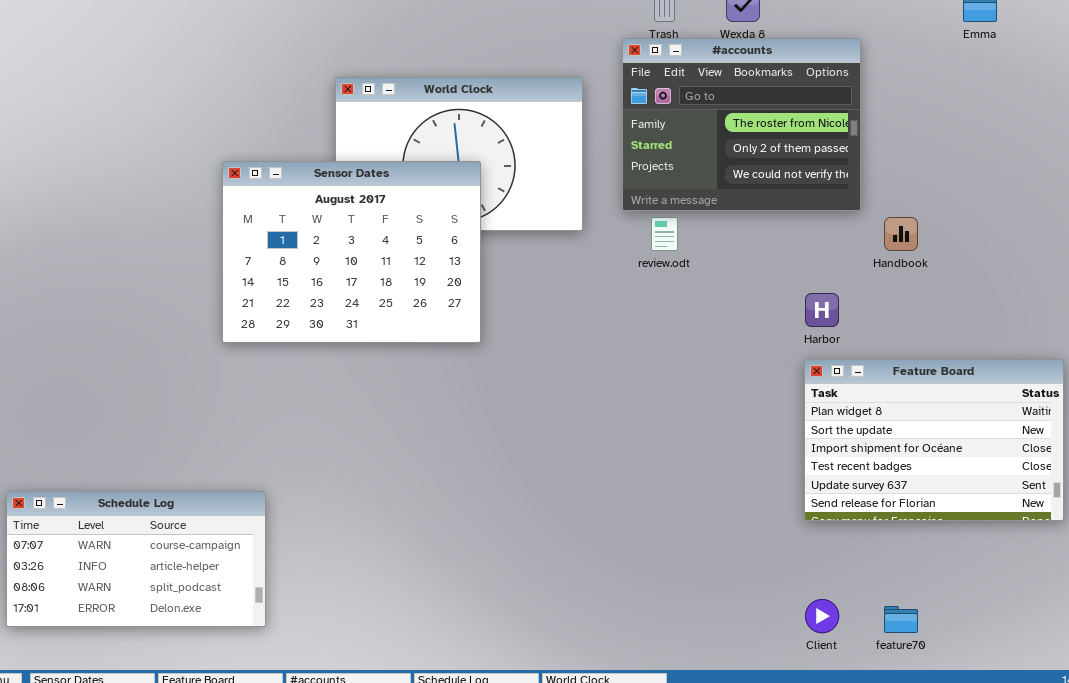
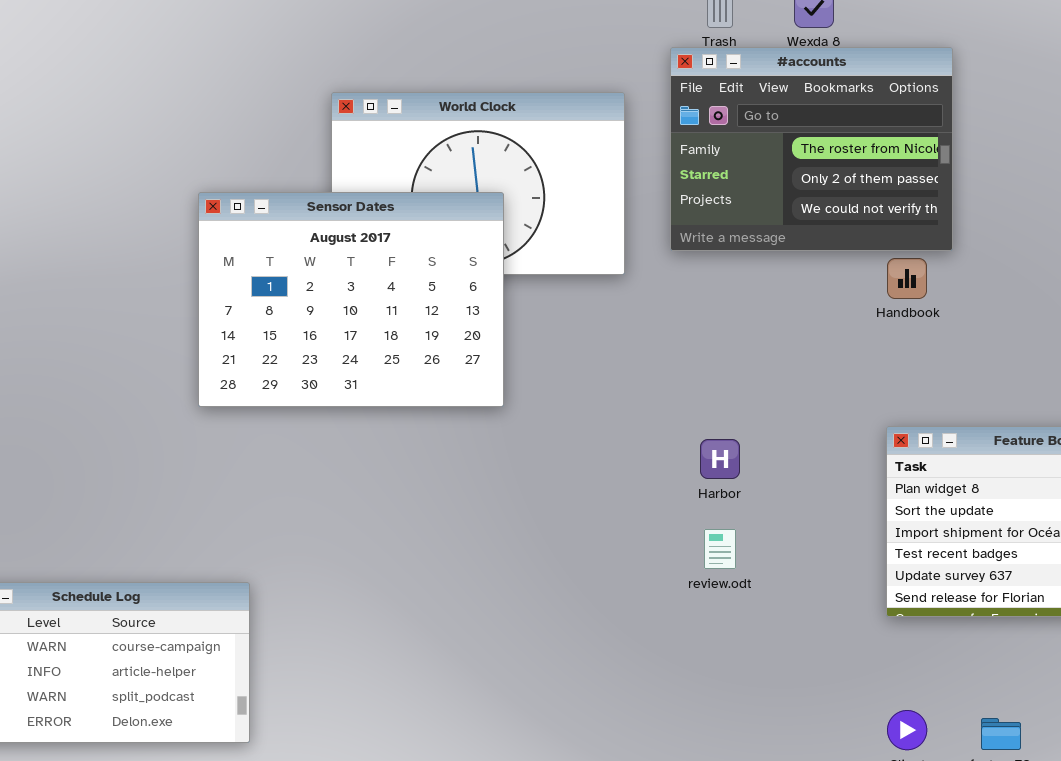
review.odt: [651,217,678,251] -> [704,529,736,569], moved
Handbook: [884,217,918,251] -> [887,258,927,299], moved
Harbor: [805,293,839,327] -> [700,439,740,479], moved

